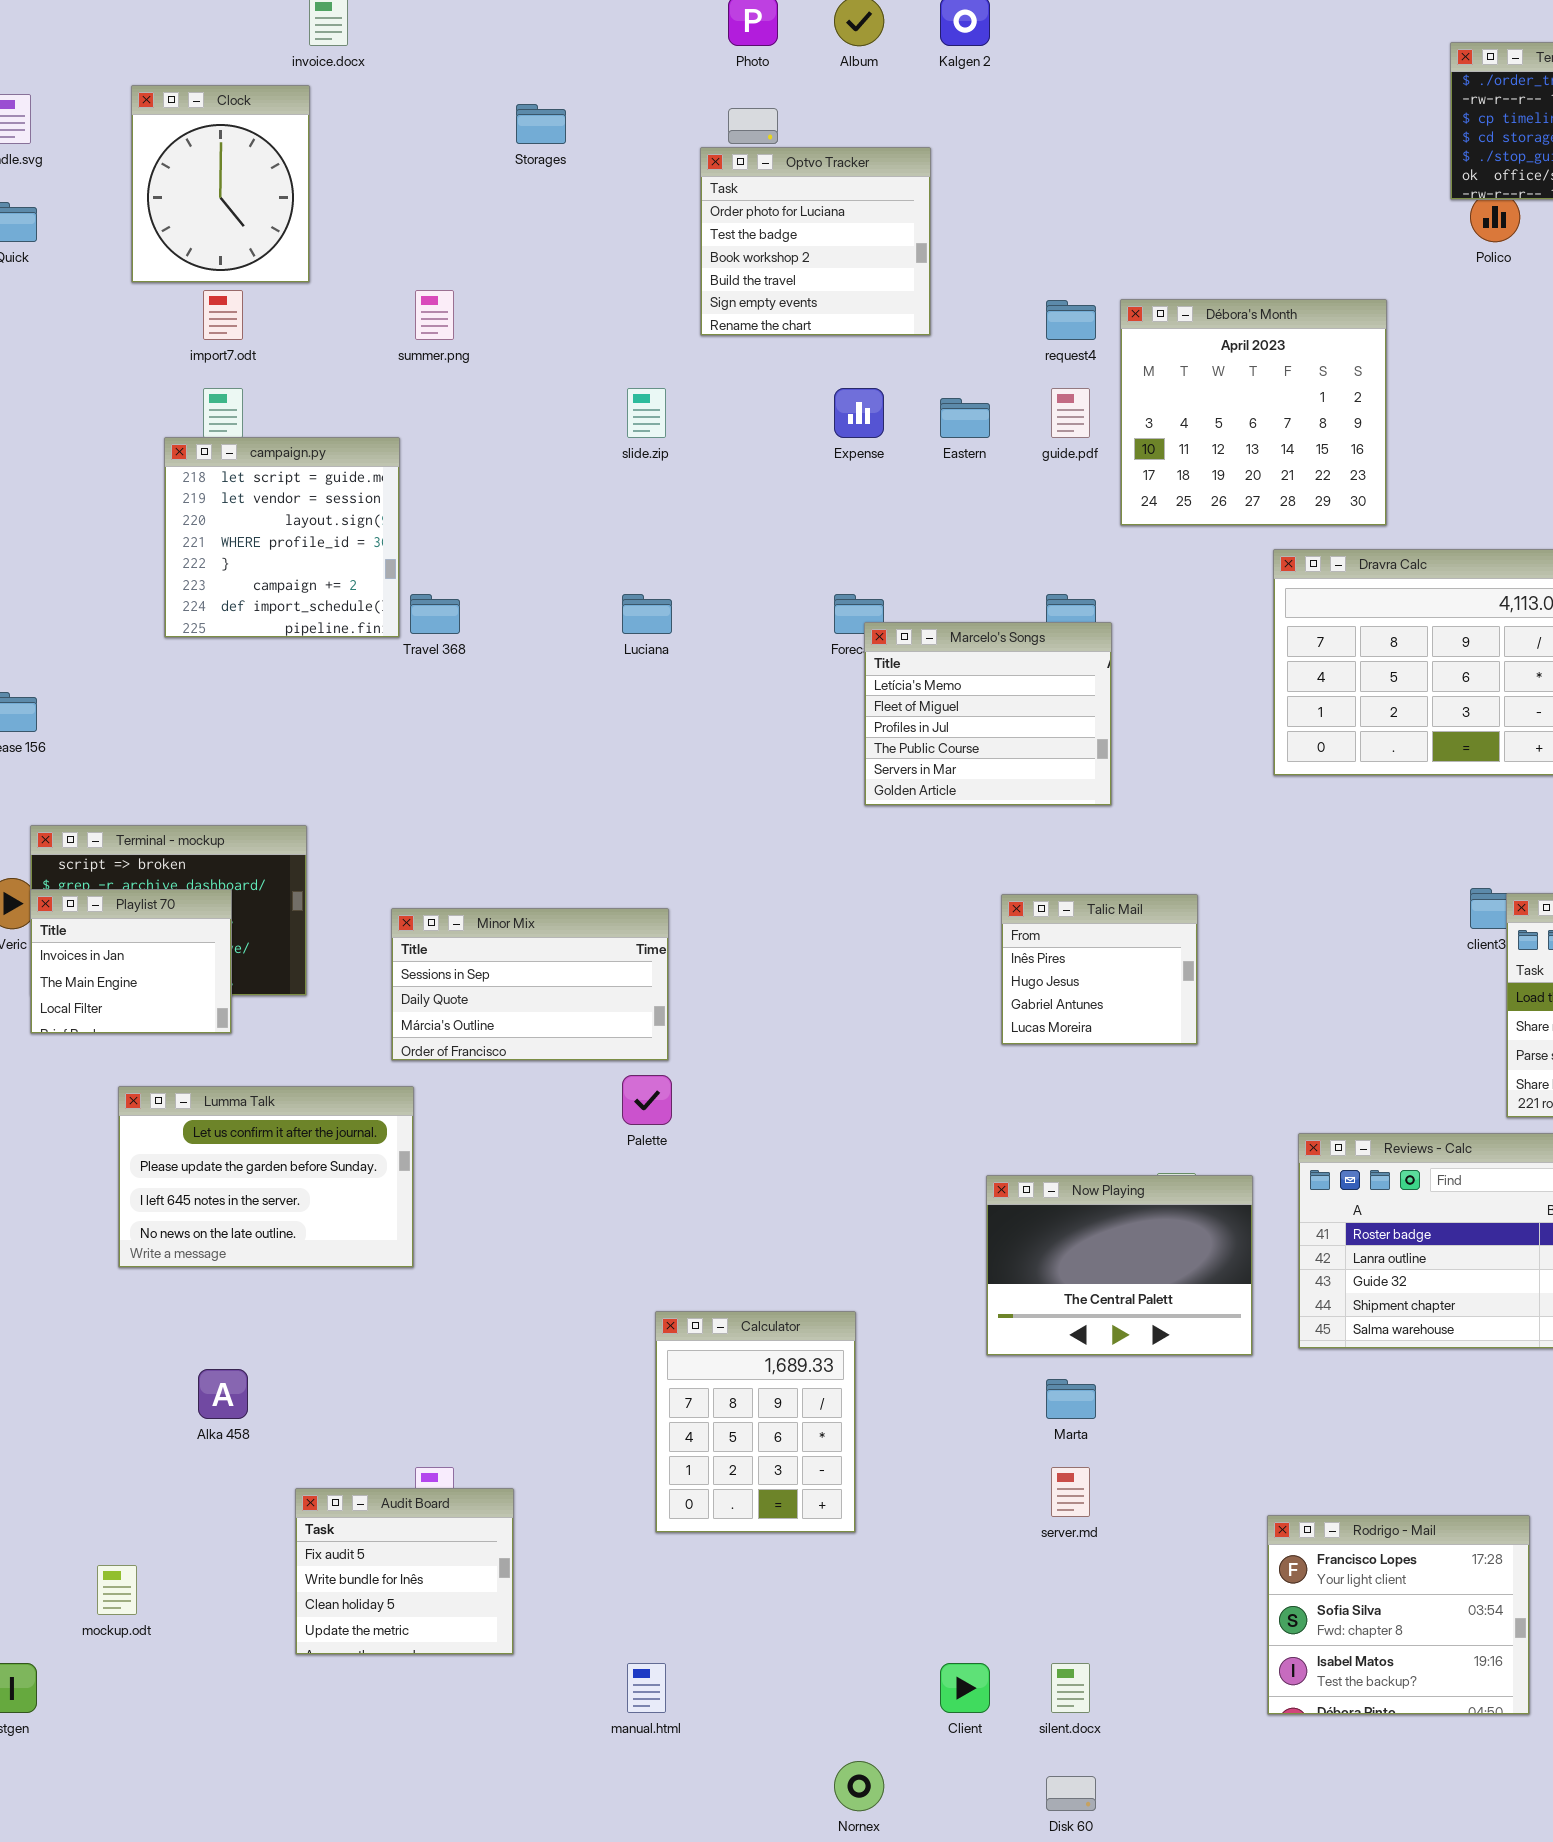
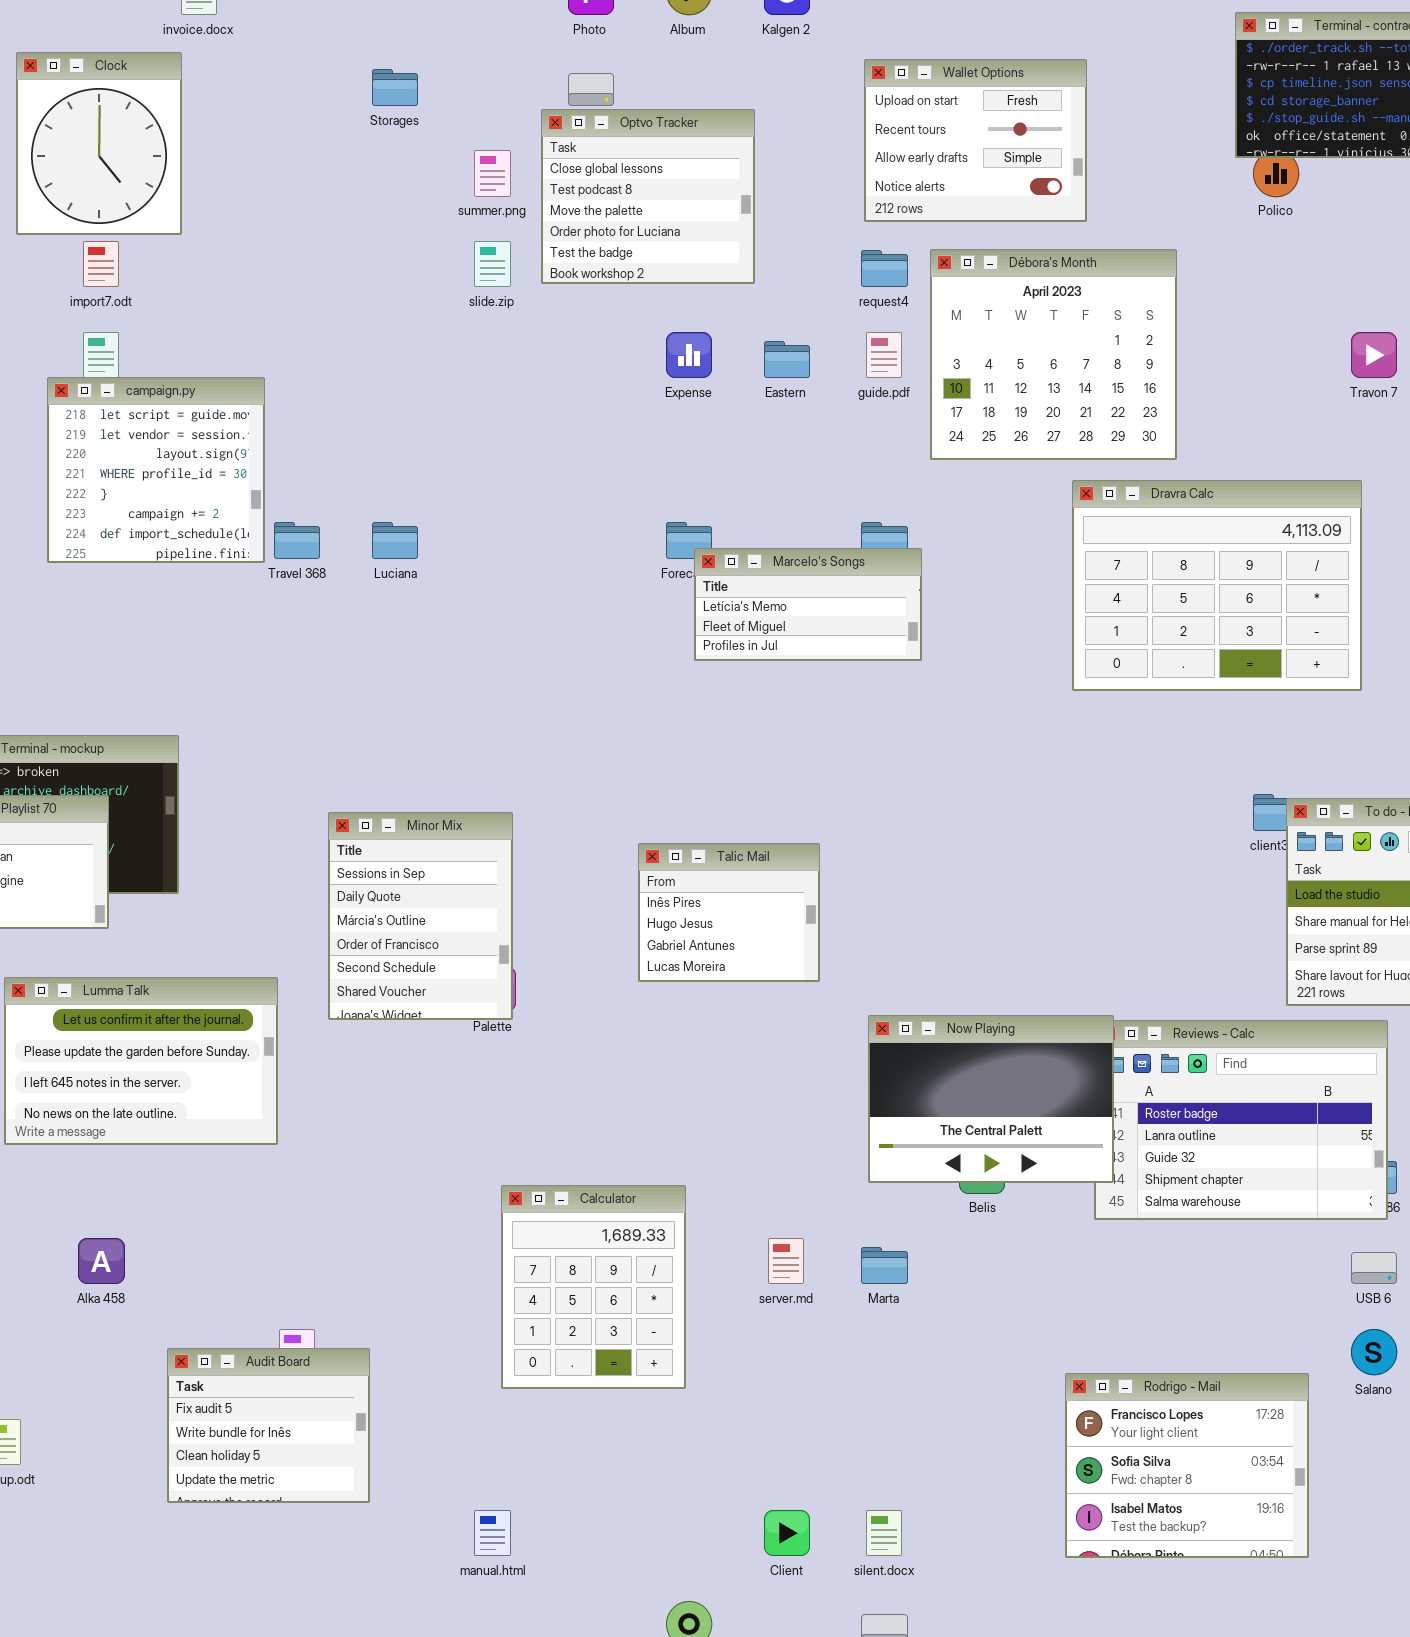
Wallet Options: none -> [864,59,1087,222], opened
Optvo Tracker: [700,147,931,336] -> [541,109,755,284], scrolled up 3 rows
summer.png: [415,290,454,340] -> [474,150,511,197], moved
slide.zip: [627,388,666,438] -> [474,241,511,287], moved
Luciana: [622,594,672,634] -> [372,522,418,559], moved
Marcelo's Songs: [864,622,1112,806] -> [694,548,922,661], resized
Talic Mail: [1001,894,1198,1045] -> [638,843,820,982], moved
Minor Mix: [391,908,669,1061] -> [328,812,513,1020], resized
Now Playing: [986,1175,1253,1356] -> [868,1015,1114,1183], moved
server.md: [1051,1467,1090,1517] -> [768,1238,804,1284], moved

